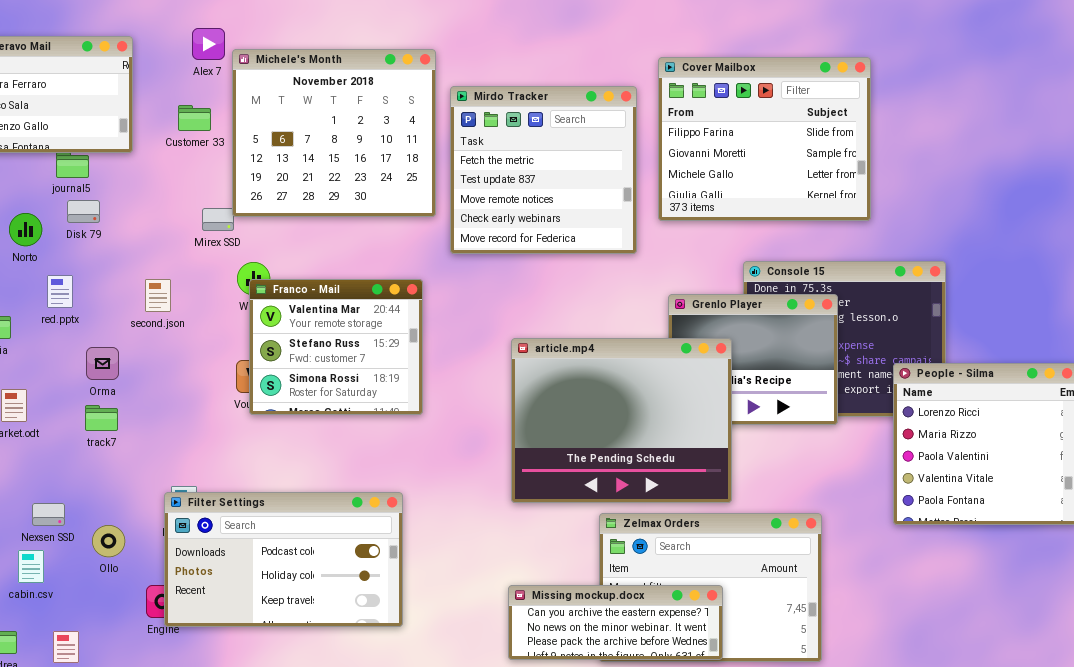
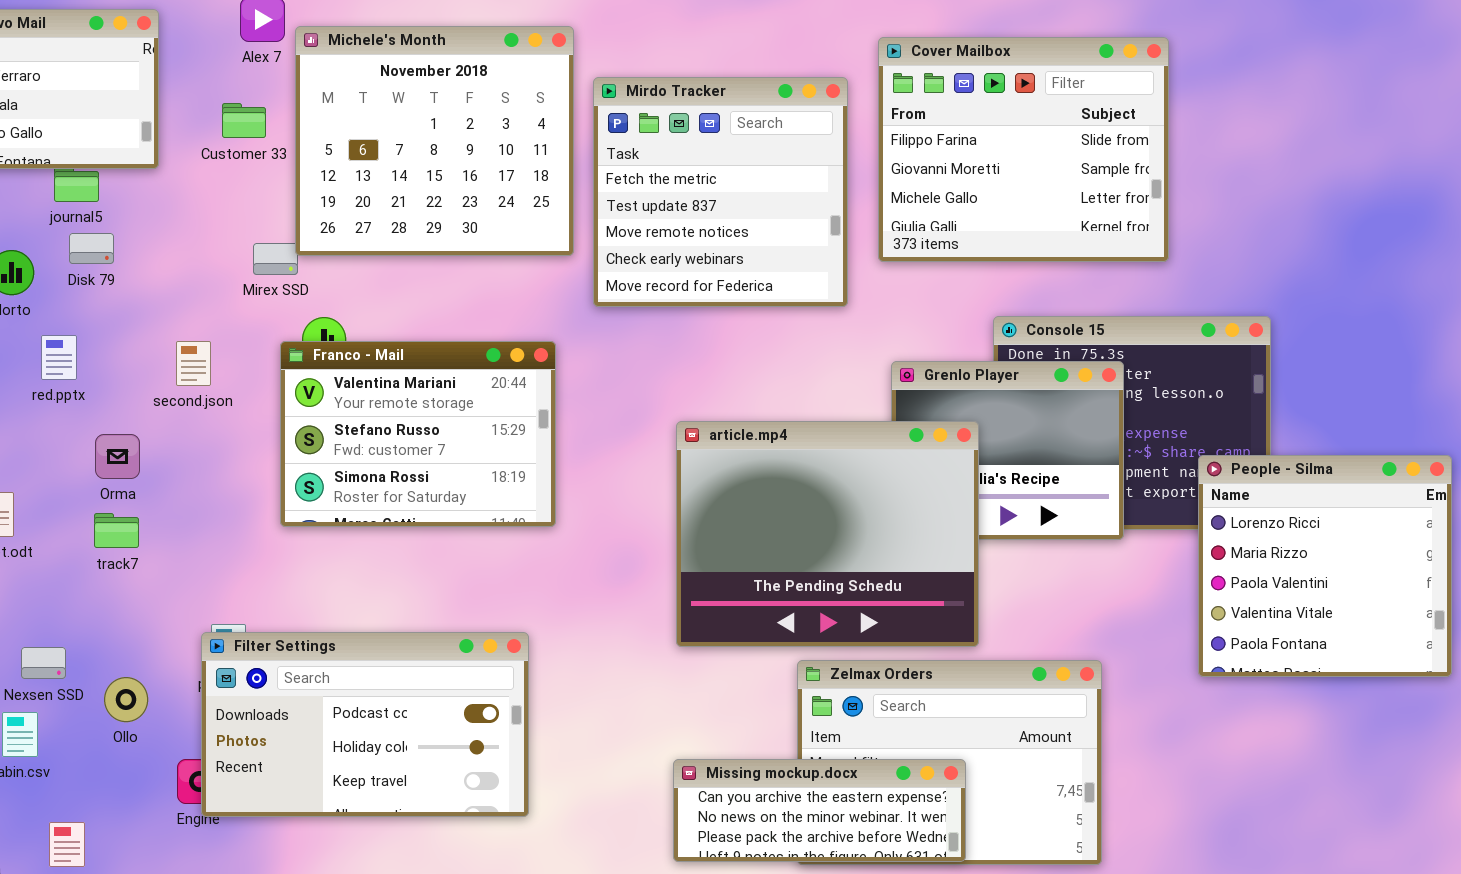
Franco - Mail: [249,279,423,415] -> [280,341,556,527], resized

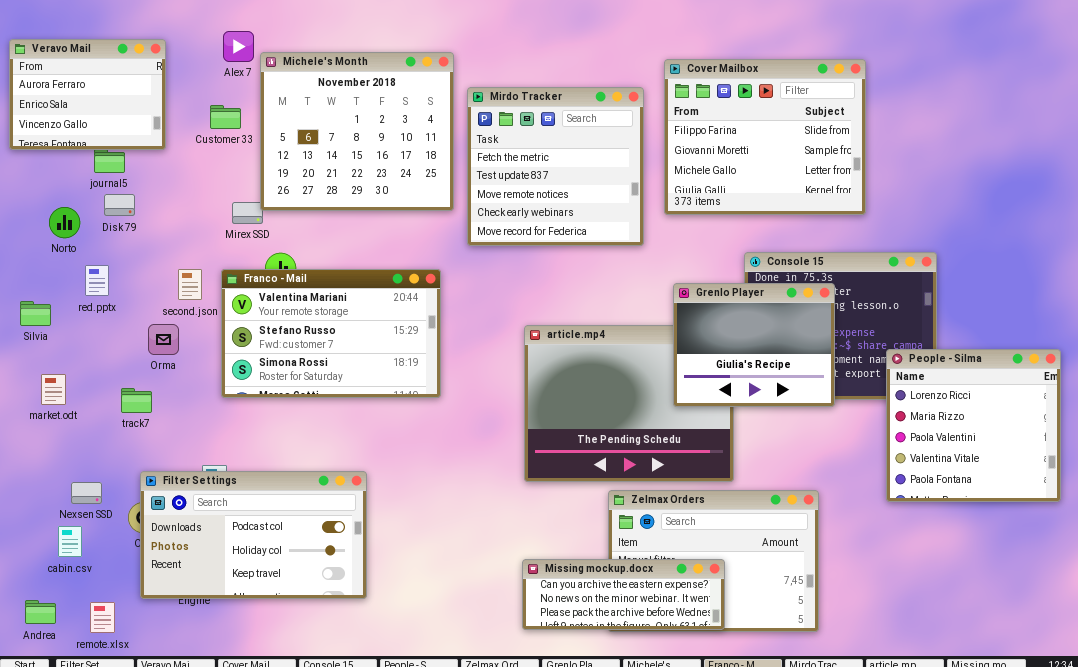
Franco - Mail: [280,341,556,527] -> [221,269,441,398], resized
Grenlo Player: [891,361,1124,540] -> [673,283,835,407], raised
Orma: [95,434,140,479] -> [148,324,179,355], moved
Filter Settings: [201,632,529,817] -> [140,471,367,599], moved

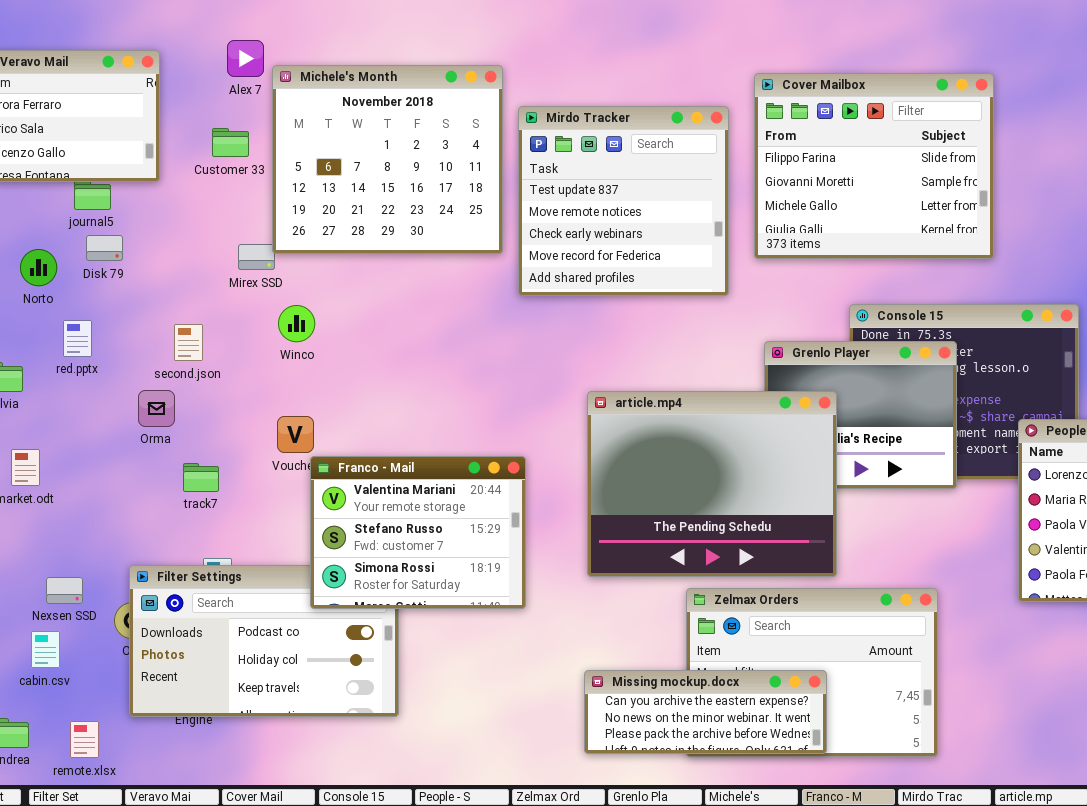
Mirdo Tracker: [467,87,644,246] -> [518,106,729,296], scrolled down 1 row
Franco - Mail: [221,269,441,398] -> [310,456,526,609], moved, resized
article.mp4: [524,325,734,482] -> [587,391,837,577], raised
track7: [121,388,152,413] -> [183,463,219,492], moved

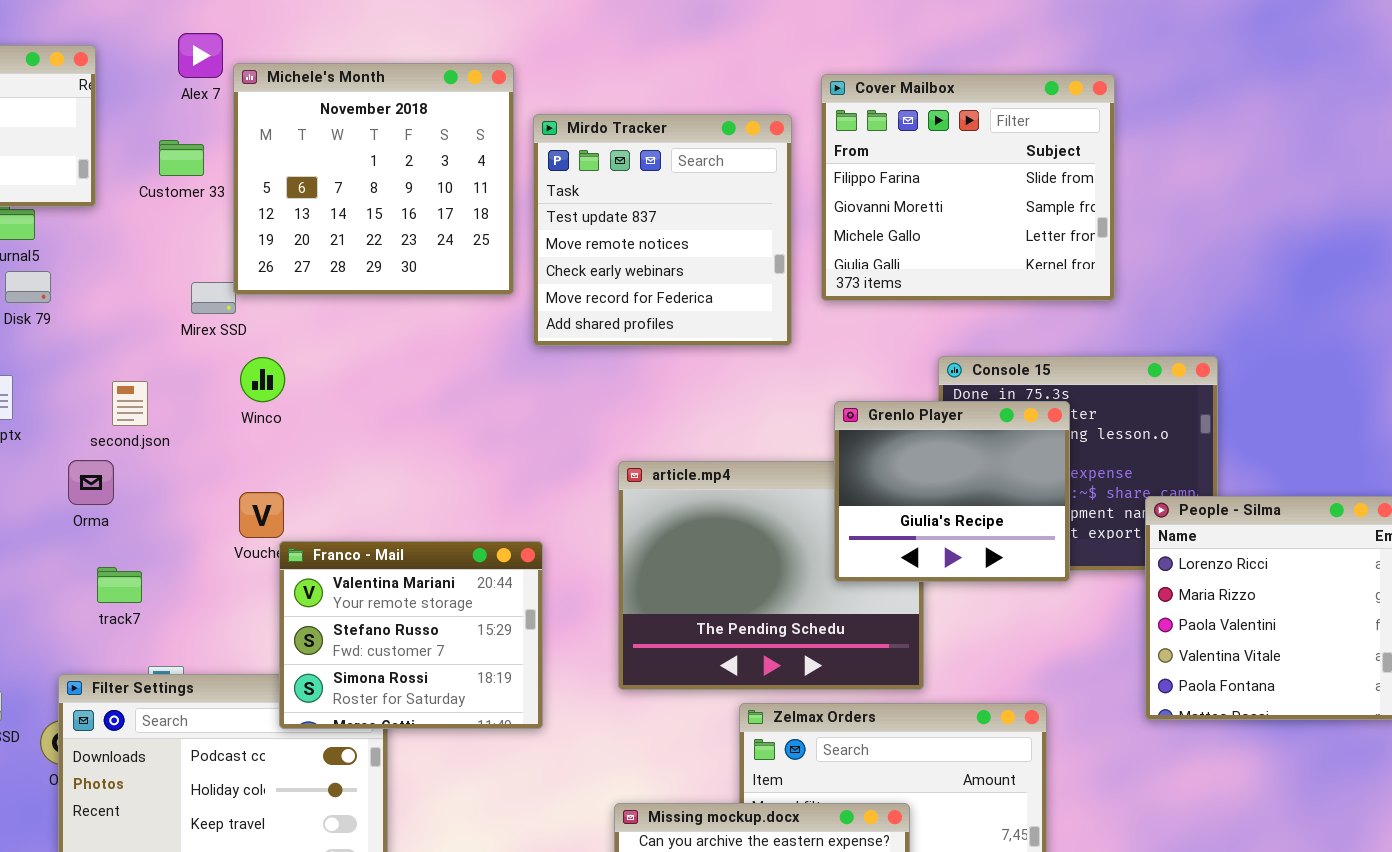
Grenlo Player: [764,341,957,489] -> [834,401,1070,582], raised
track7: [183,463,219,492] -> [97,567,142,603], moved

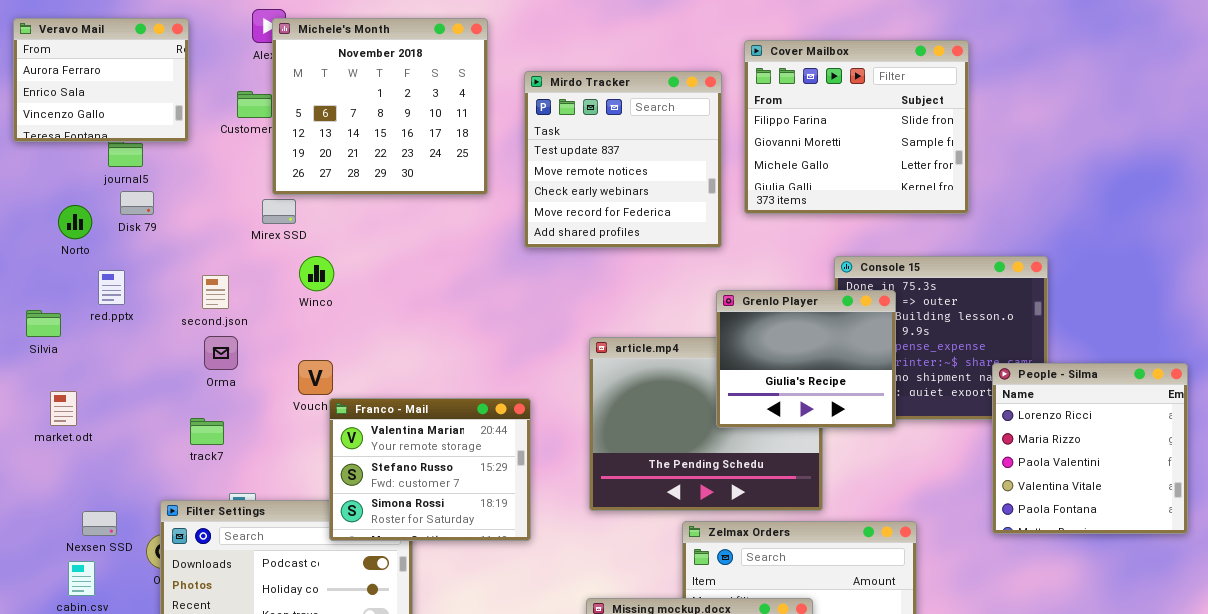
Michele's Month: [233,63,514,295] -> [272,18,488,195], moved
Grenlo Player: [834,401,1070,582] -> [716,290,896,428], moved
Orma: [68,460,114,505] -> [204,336,238,370], moved

